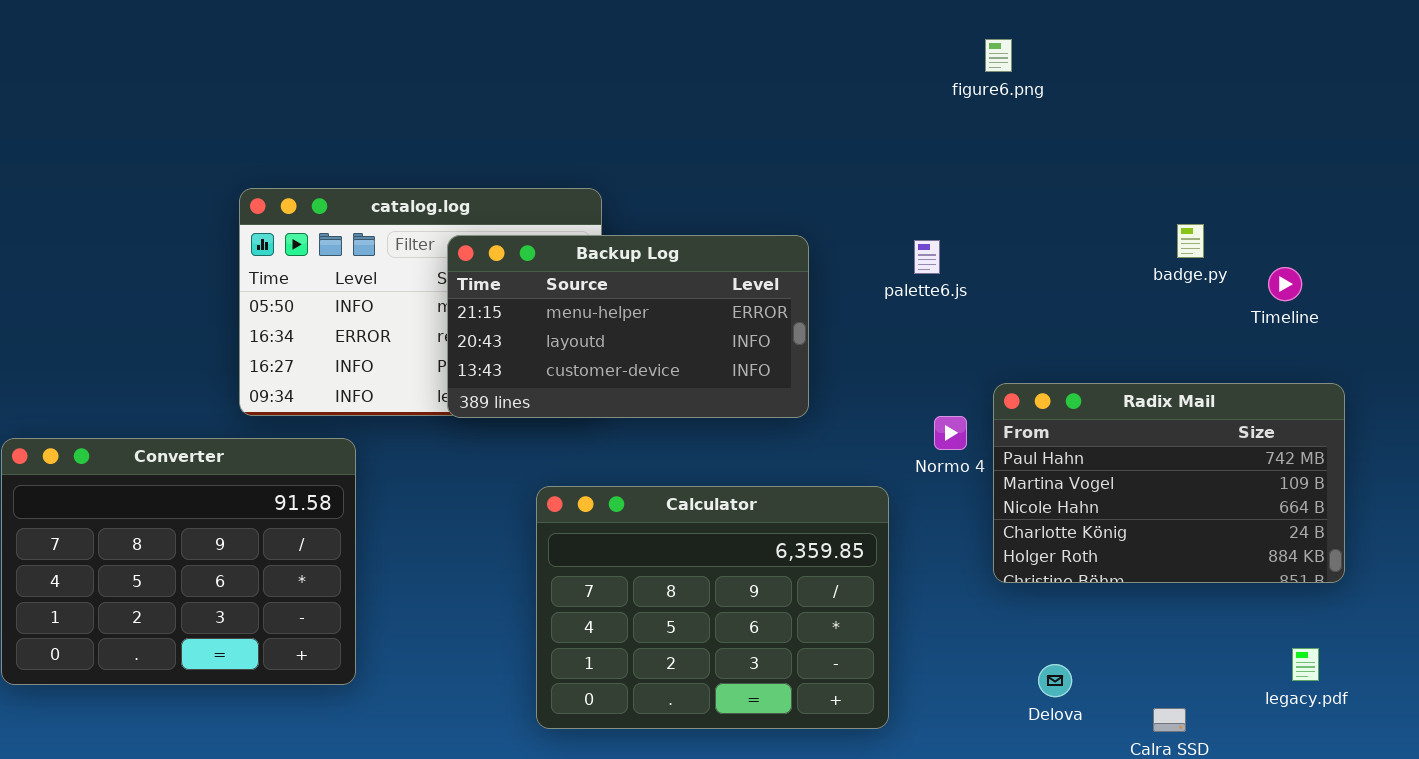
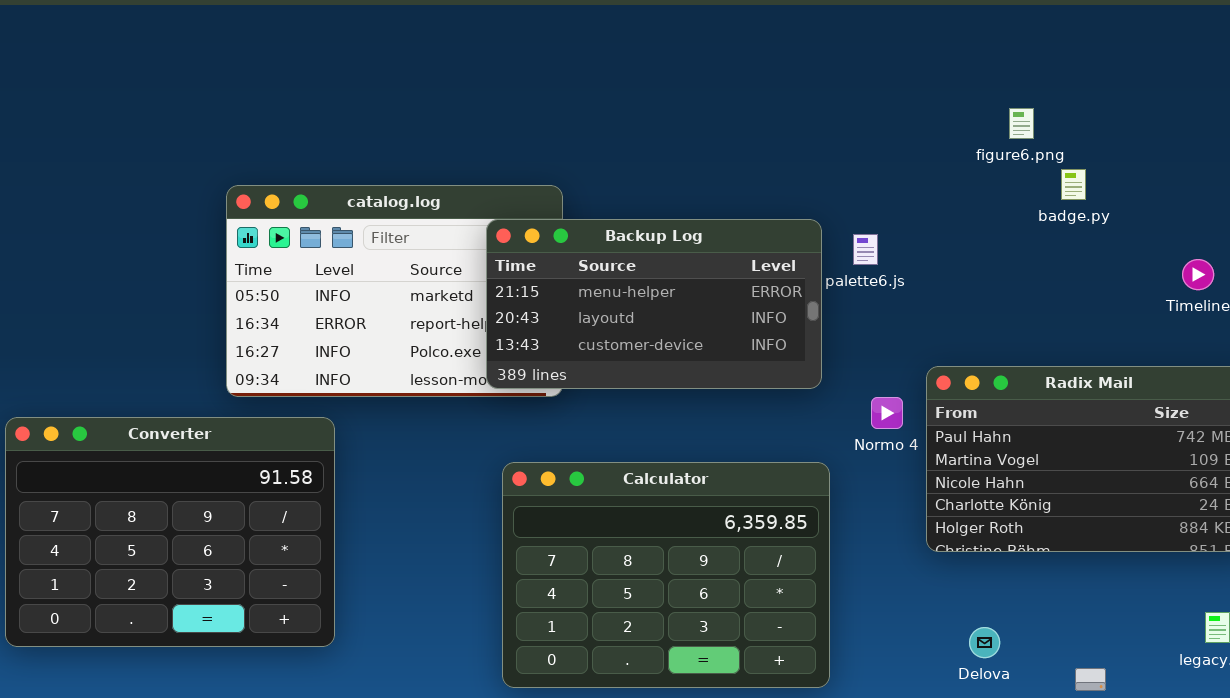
figure6.png: [985,39,1012,72] -> [1009,108,1034,139], moved
badge.py: [1177,224,1204,258] -> [1061,169,1086,200], moved
Backup Log: [447,235,809,418] -> [486,219,822,389], moved

